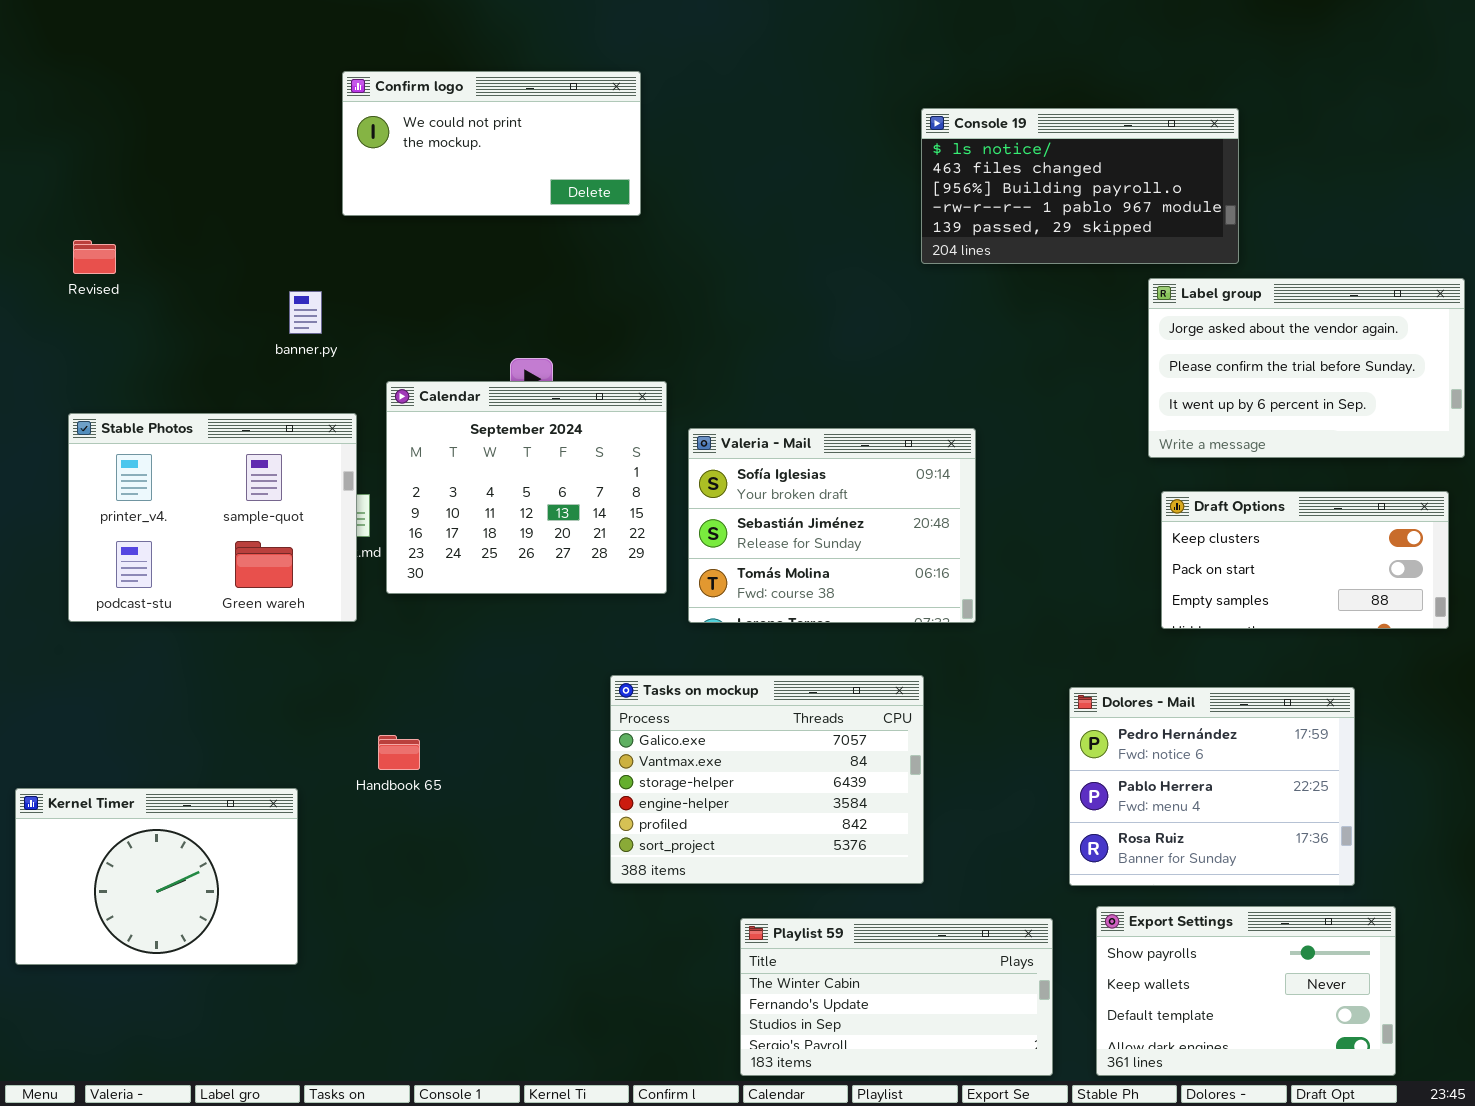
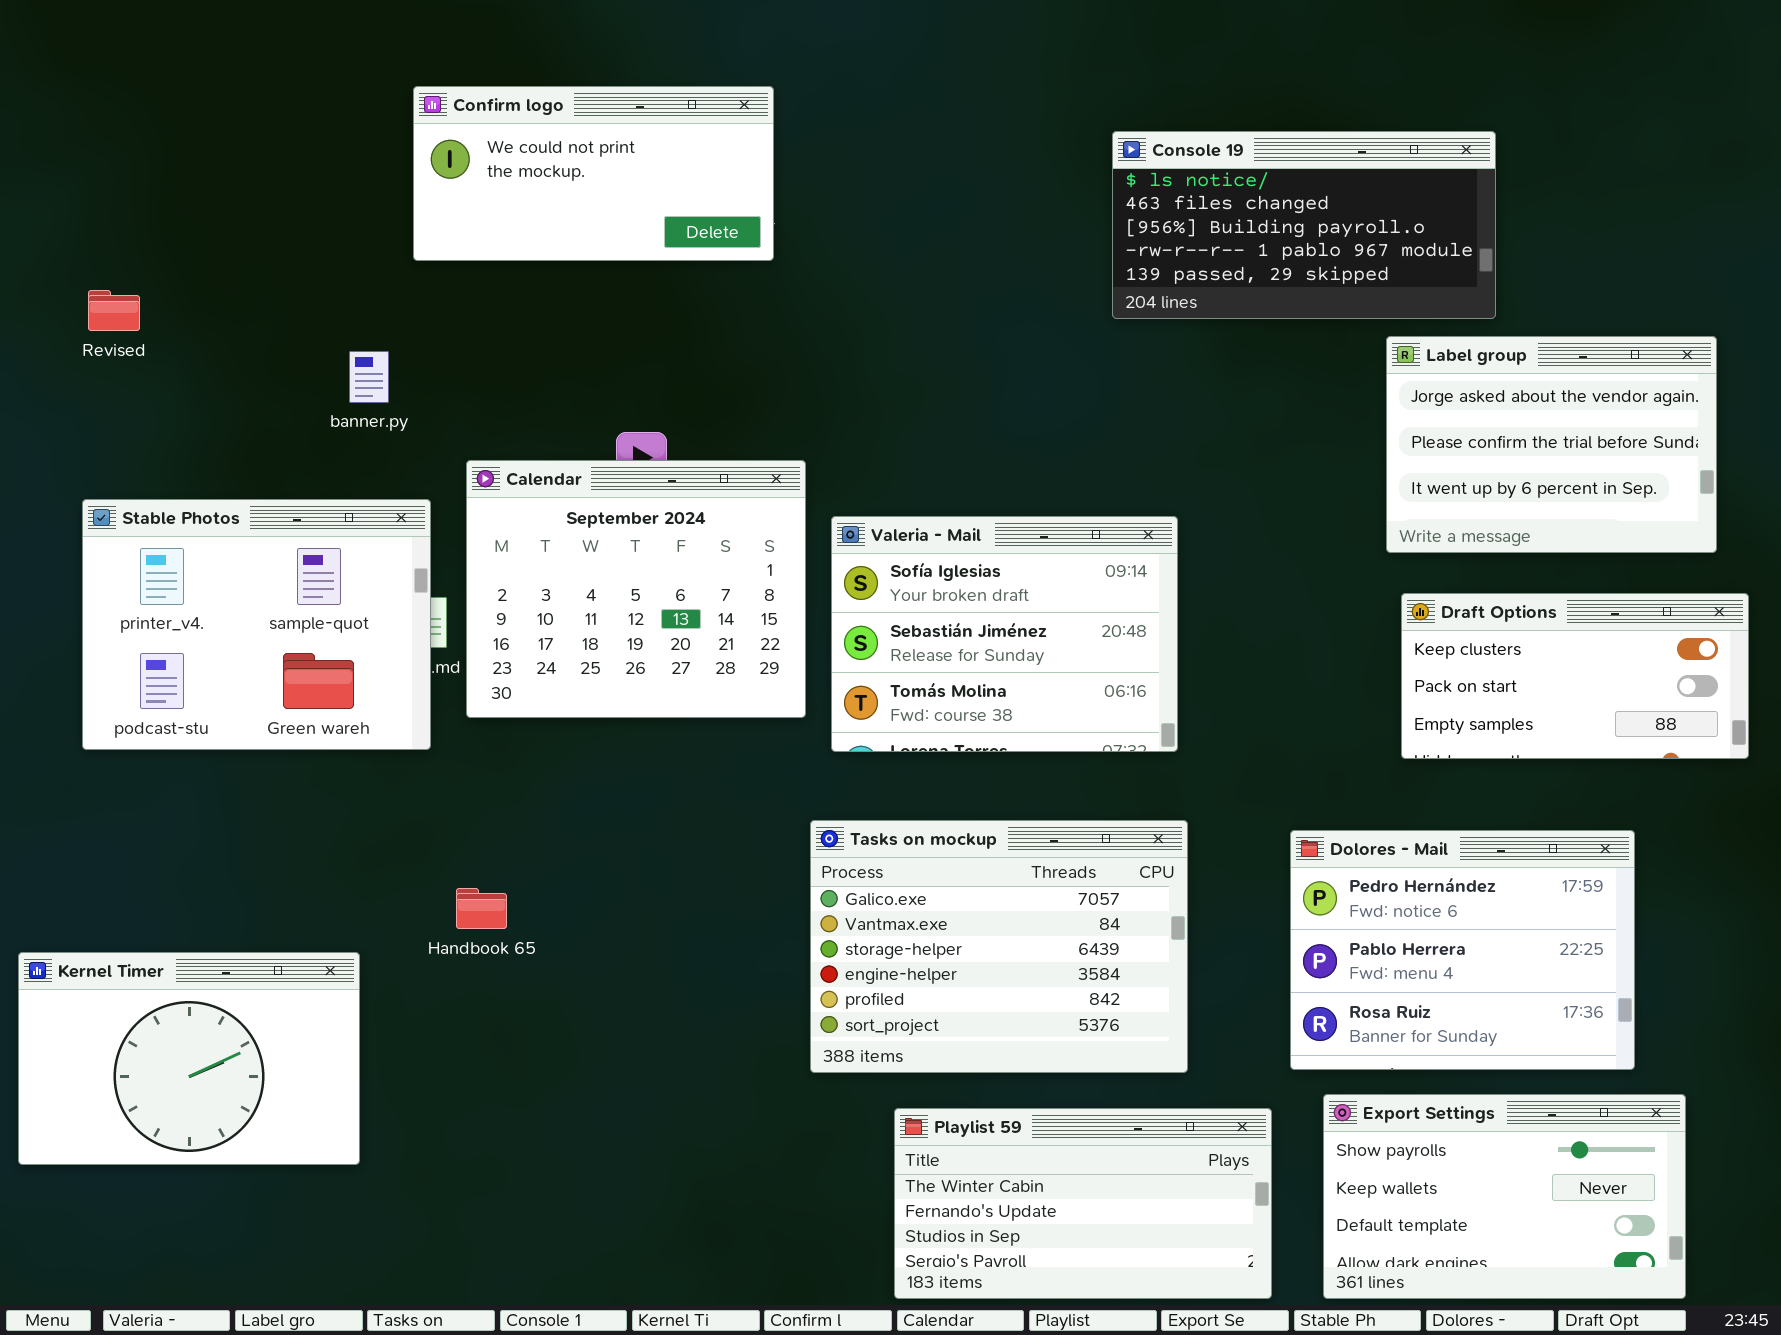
Label group: [1148,278,1465,458] -> [1386,336,1717,553], resized
Tasks on mockup: [610,675,924,884] -> [810,820,1188,1073], moved

